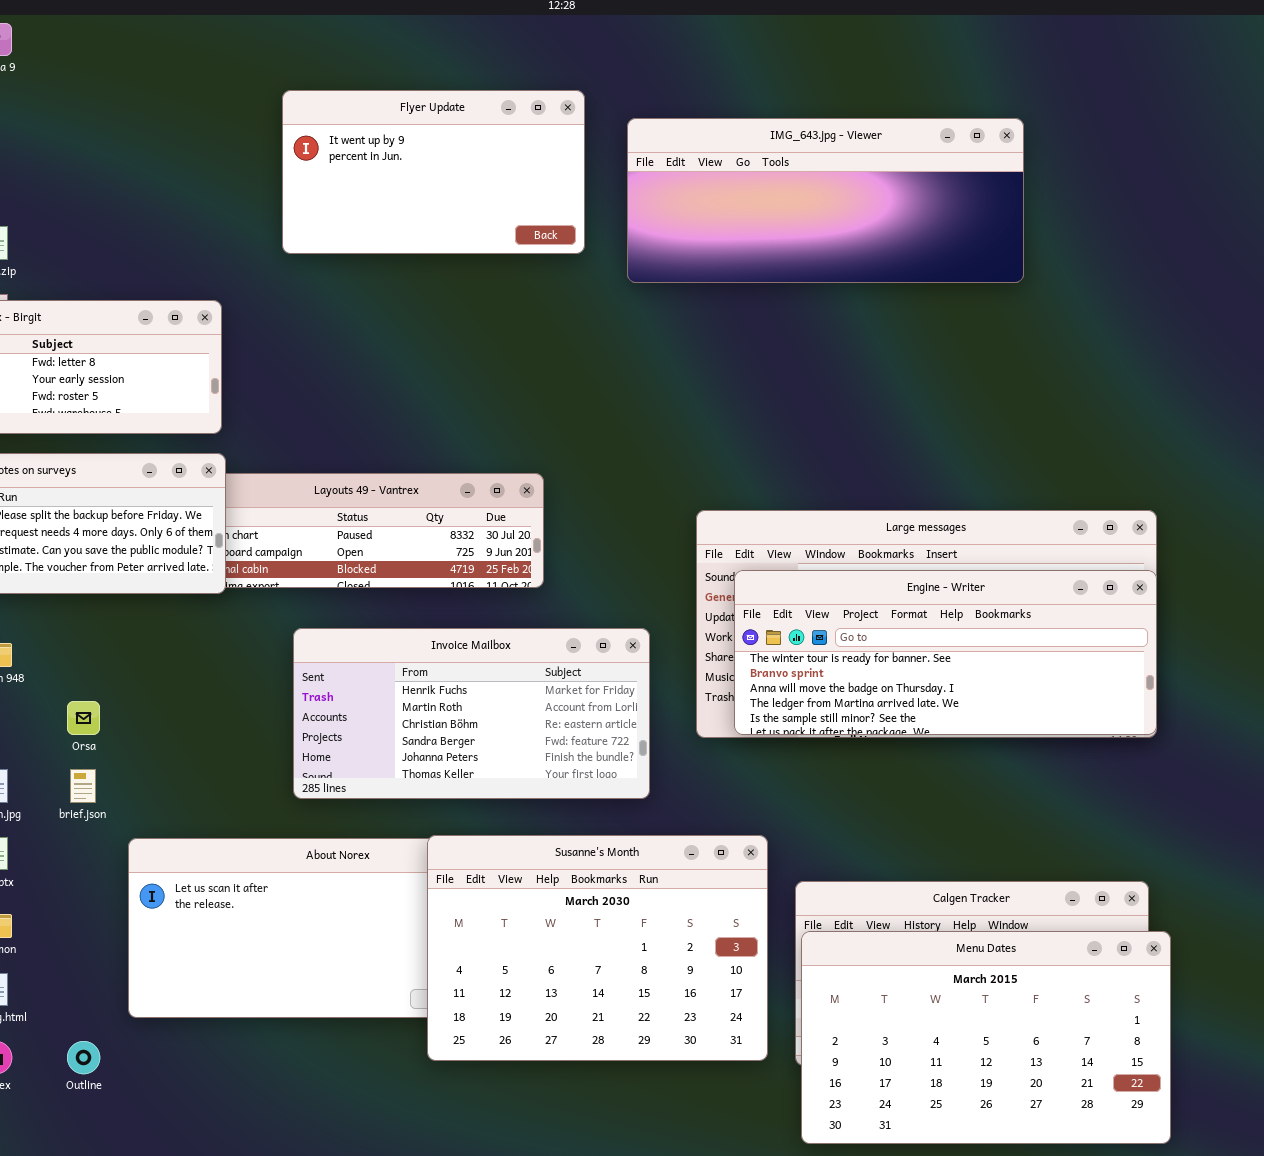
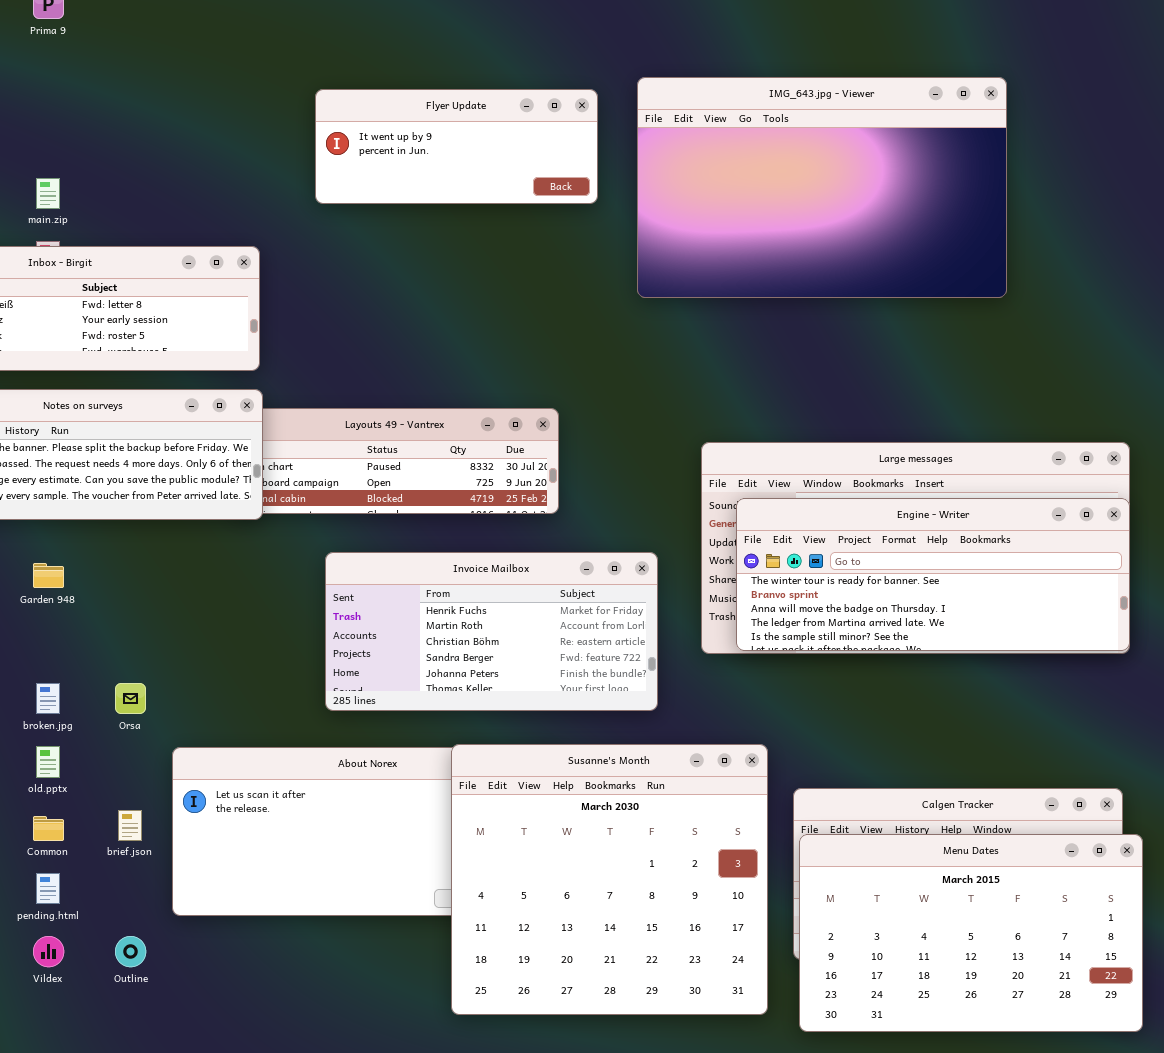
Flyer Update: [282,90,585,254] -> [315,89,598,204], resized
IMG_643.jpg - Viewer: [627,118,1024,283] -> [637,77,1007,298], resized
Orsa: [67,701,100,735] -> [115,683,146,714], moved
brief.json: [70,769,96,803] -> [118,810,142,841], moved
Susanne's Month: [427,835,768,1061] -> [451,744,768,1015], resized

